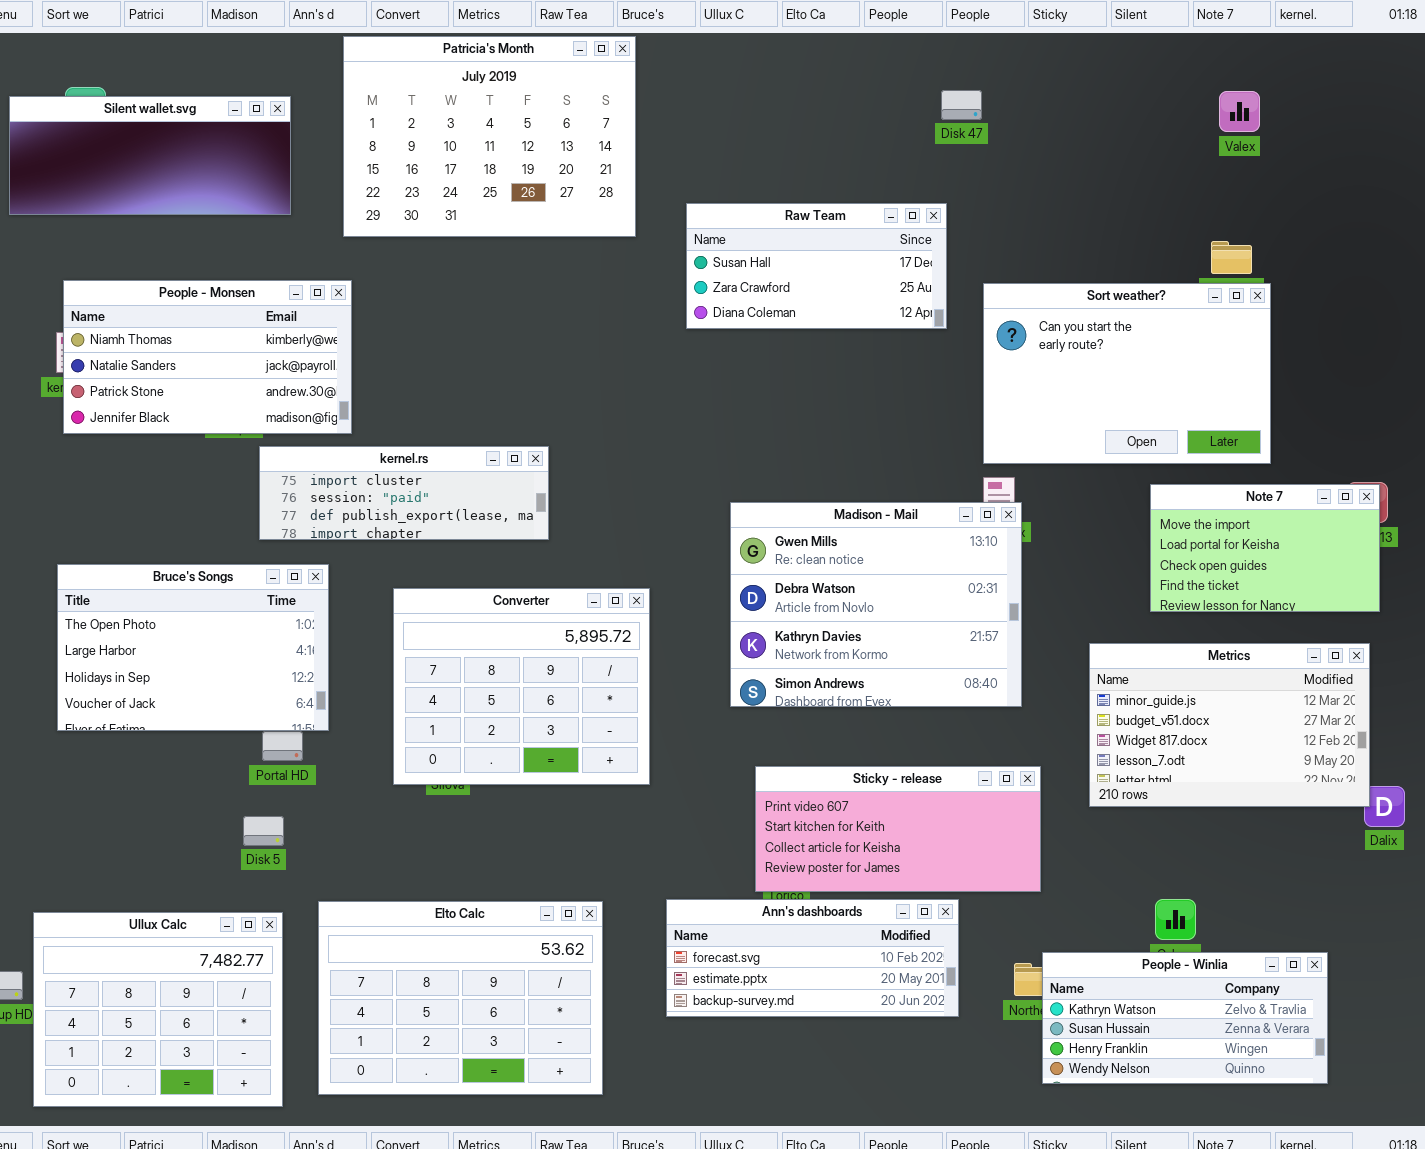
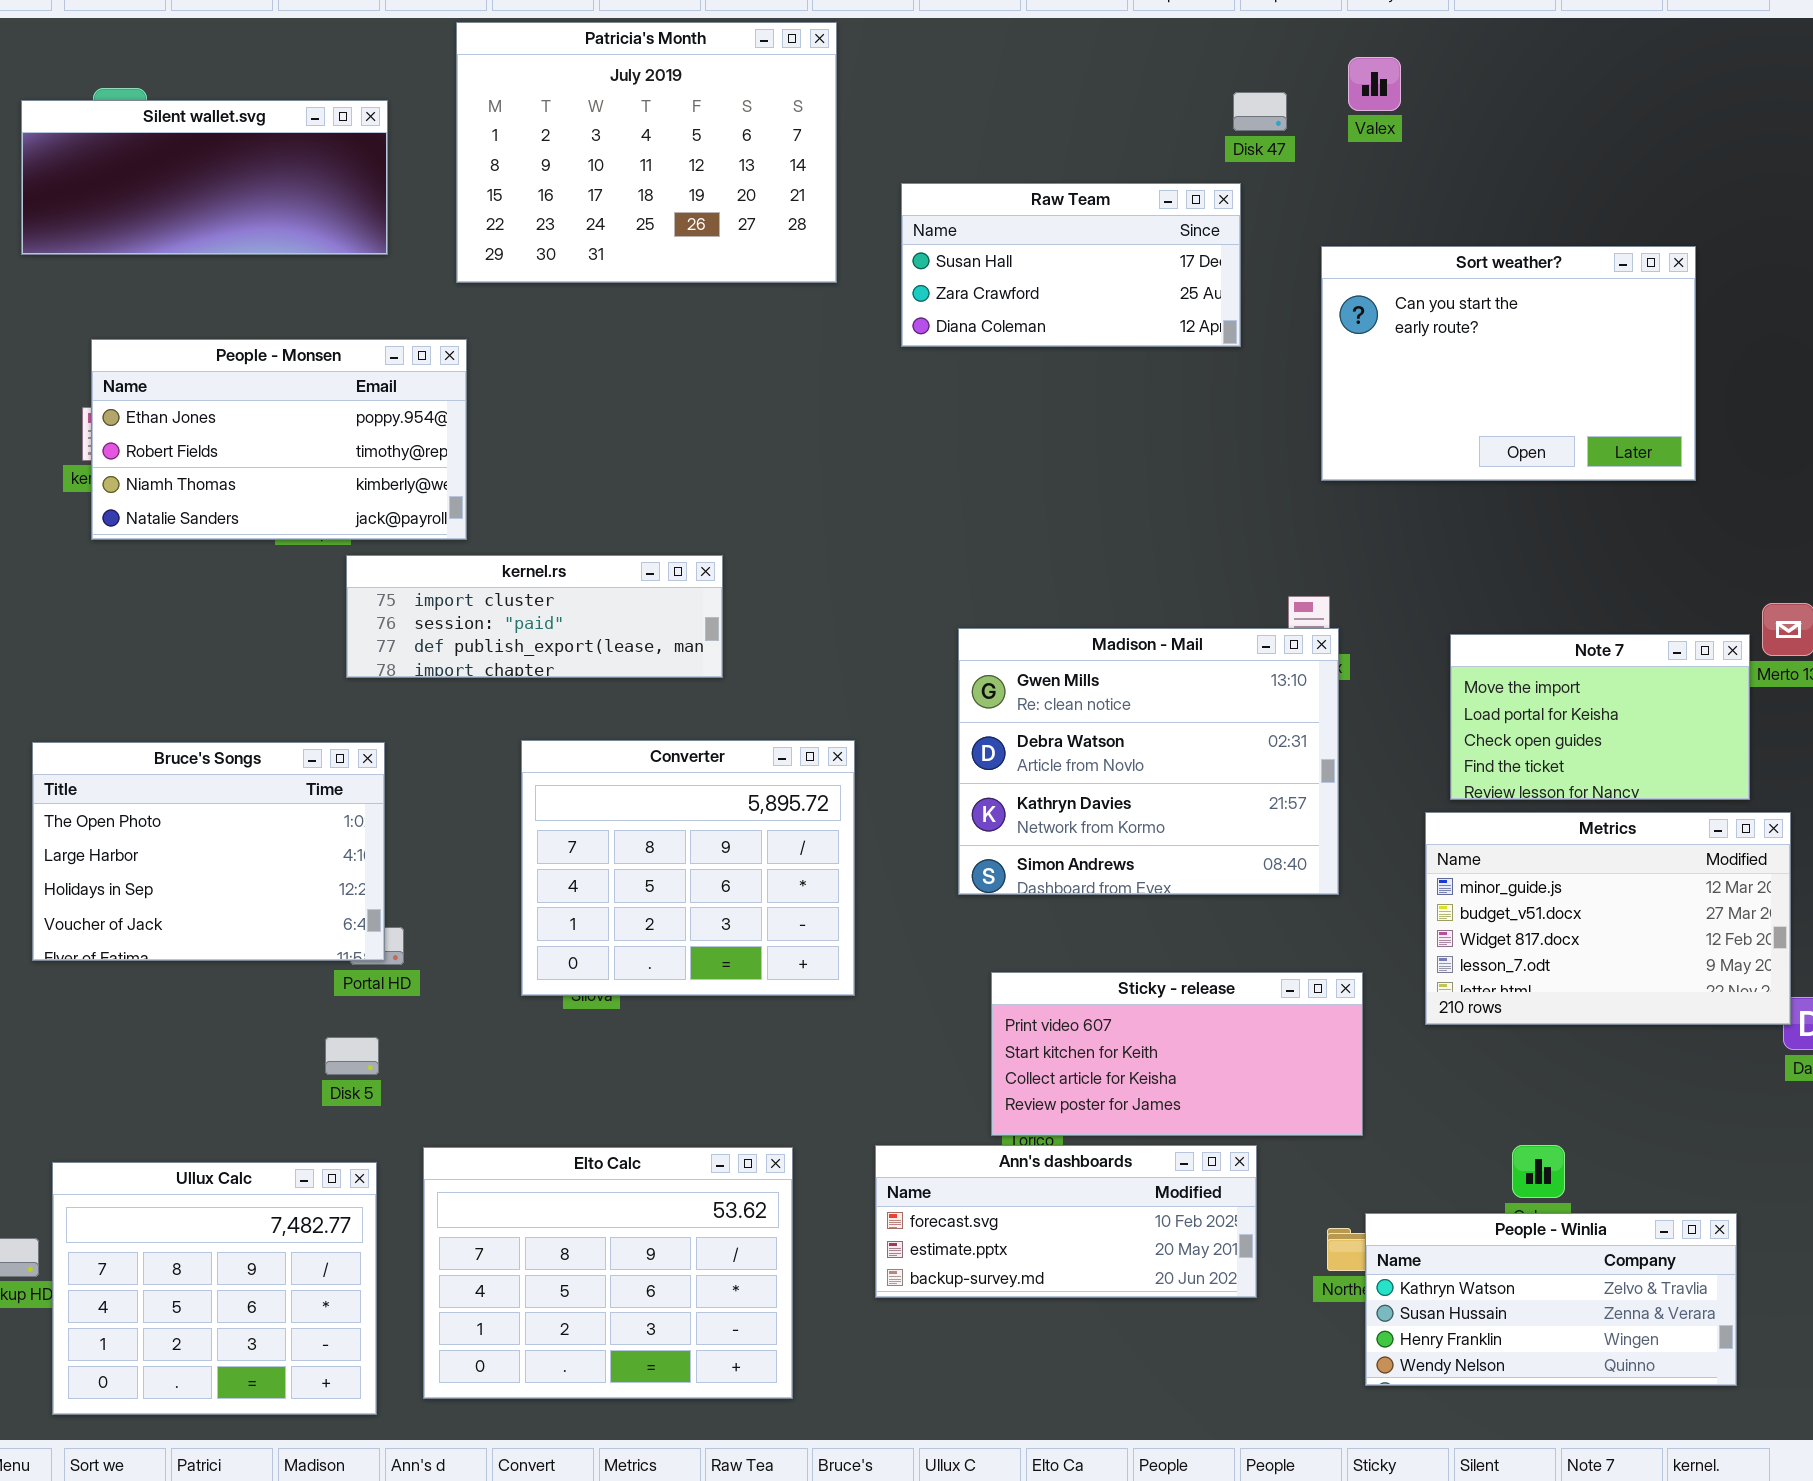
Valex: [1219,91,1260,132] -> [1348,57,1401,111], moved
Raw Team: [686,203,947,329] -> [901,183,1241,347], moved
People - Monsen: [63,280,352,434] -> [91,339,467,540], scrolled up 2 rows
Sort weather?: [983,283,1271,464] -> [1321,246,1696,481], moved
Note 7: [1150,484,1380,612] -> [1450,634,1750,800], moved
Bruce's Songs: [57,564,329,731] -> [32,742,385,961], moved

